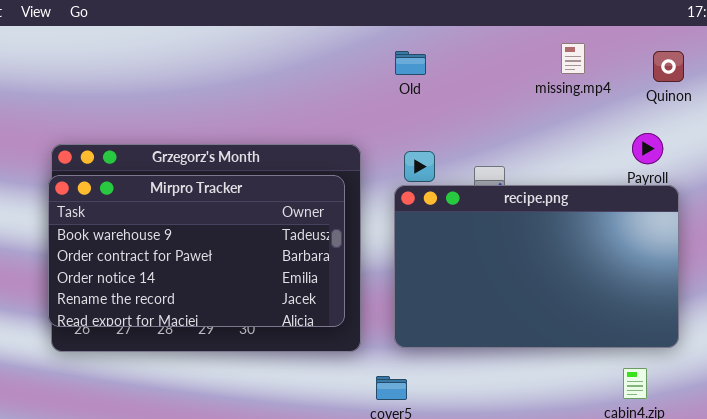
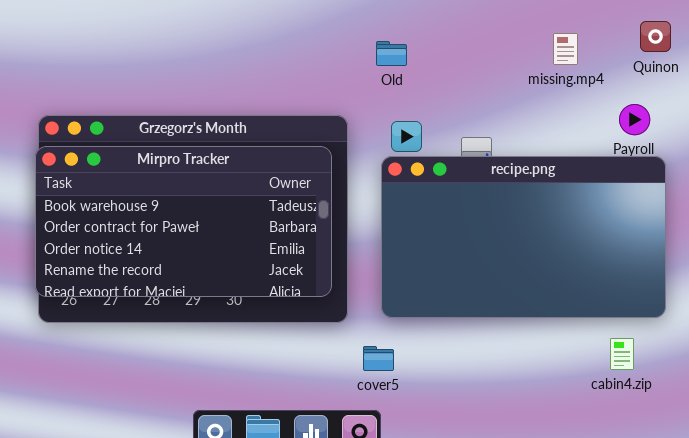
missing.mp4: [561,43,585,74] -> [553,33,578,65], moved
Old: [395,51,426,75] -> [376,41,407,66], moved

